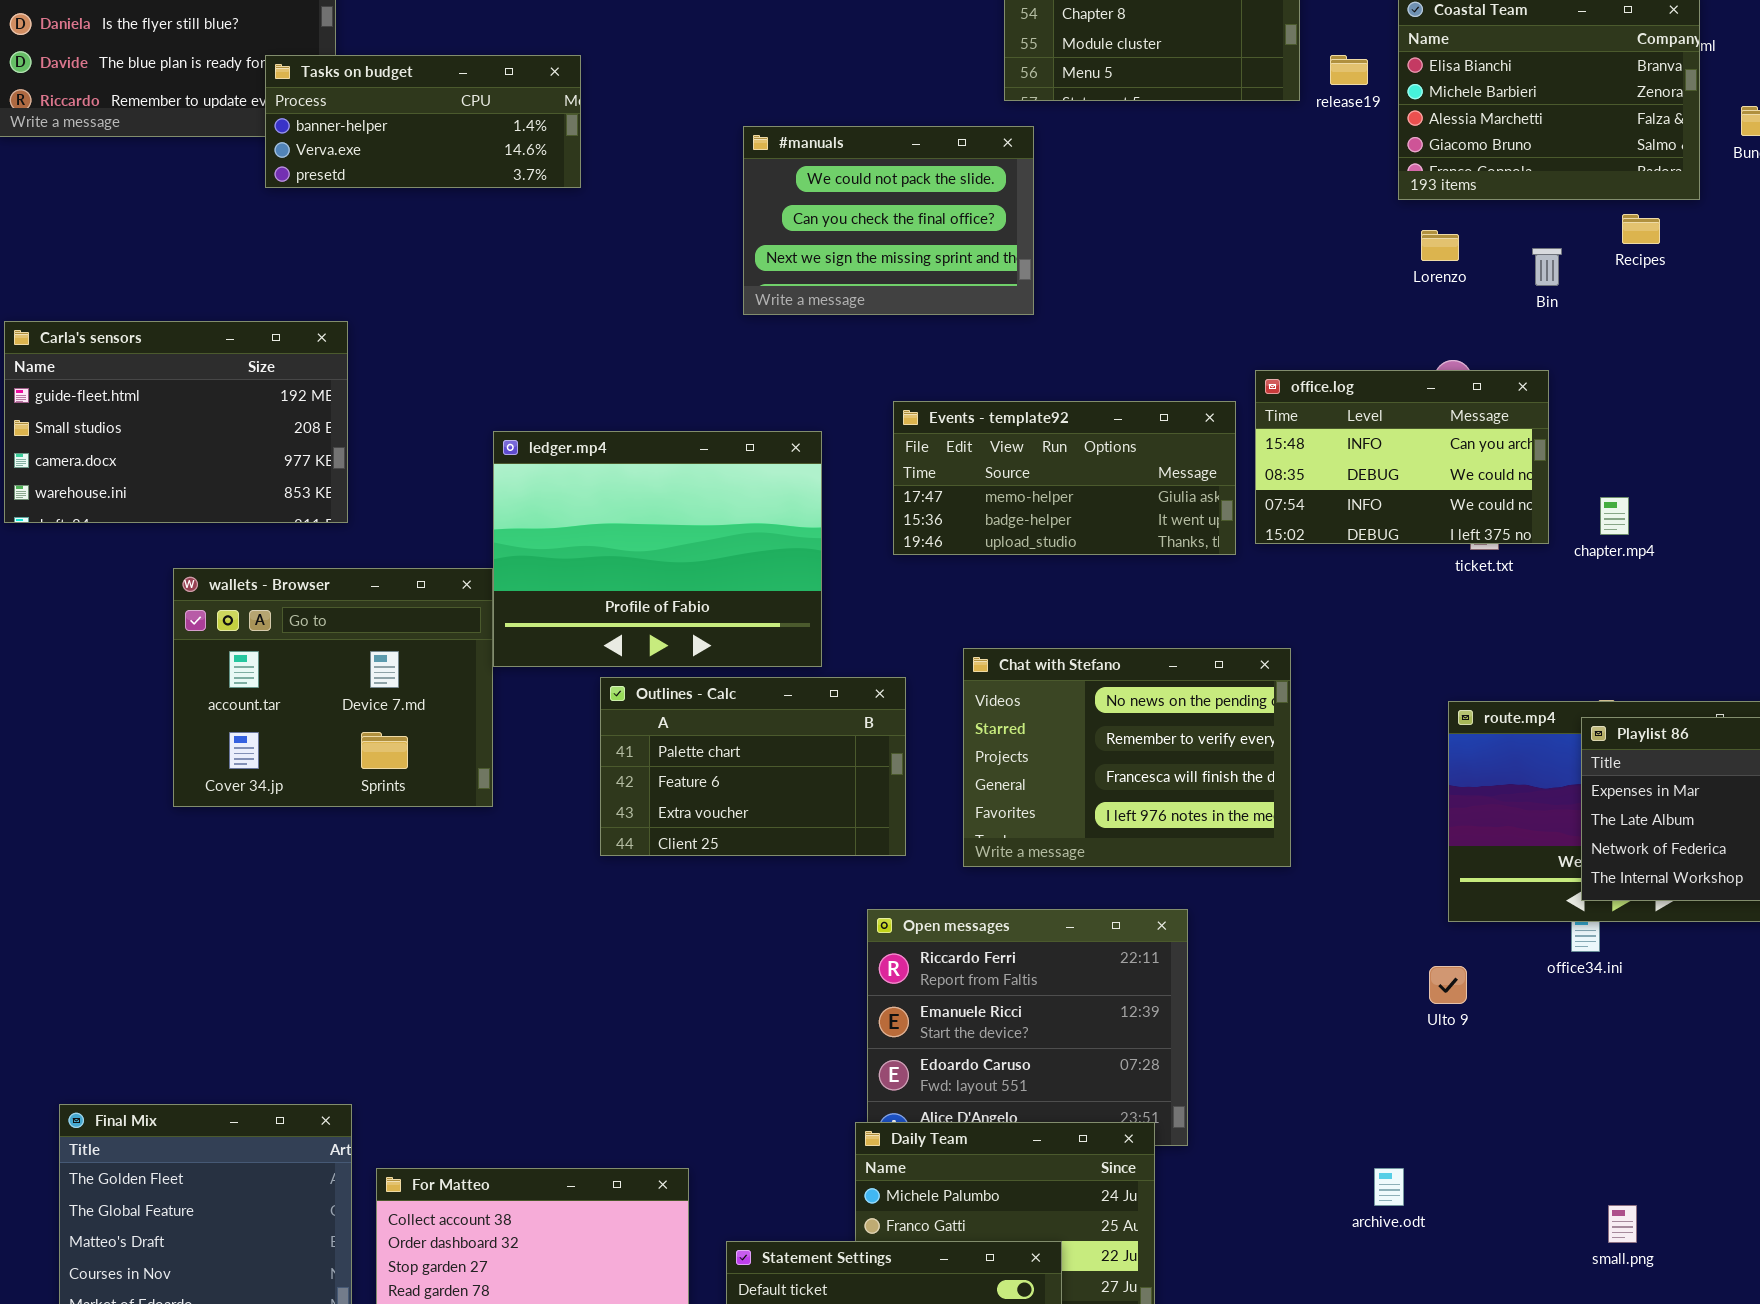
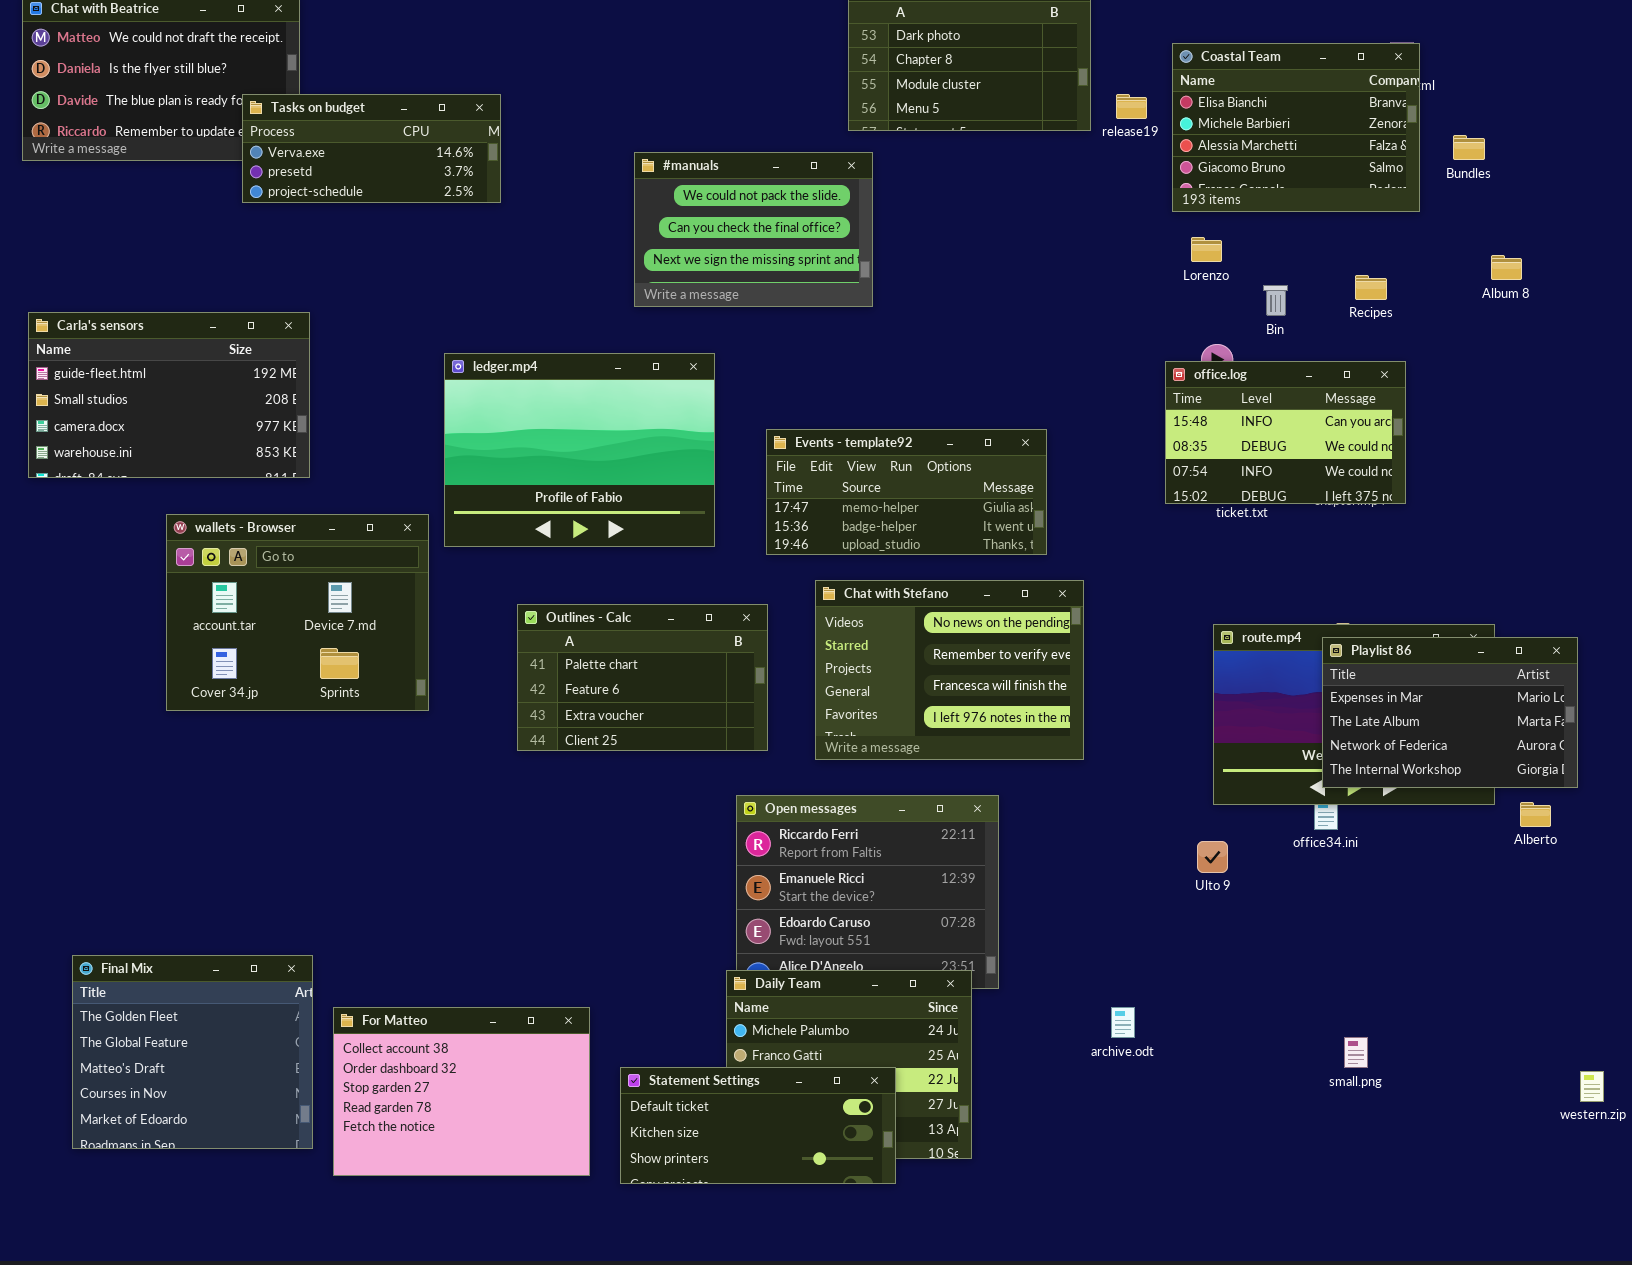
Tasks on budget: [265,55,581,188] -> [242,94,501,203], scrolled down 1 row
Recipes: [1622,214,1660,244] -> [1355,275,1387,300], moved
Bin: [1532,248,1562,286] -> [1263,285,1288,316], moved
office.log: [1255,370,1549,544] -> [1165,361,1406,504], moved
Events - template92: [893,401,1236,555] -> [766,429,1047,555], moved
ledger.mp4: [493,431,822,667] -> [444,353,715,547], moved
archive.odt: [1374,1168,1404,1206] -> [1111,1007,1135,1038], moved

